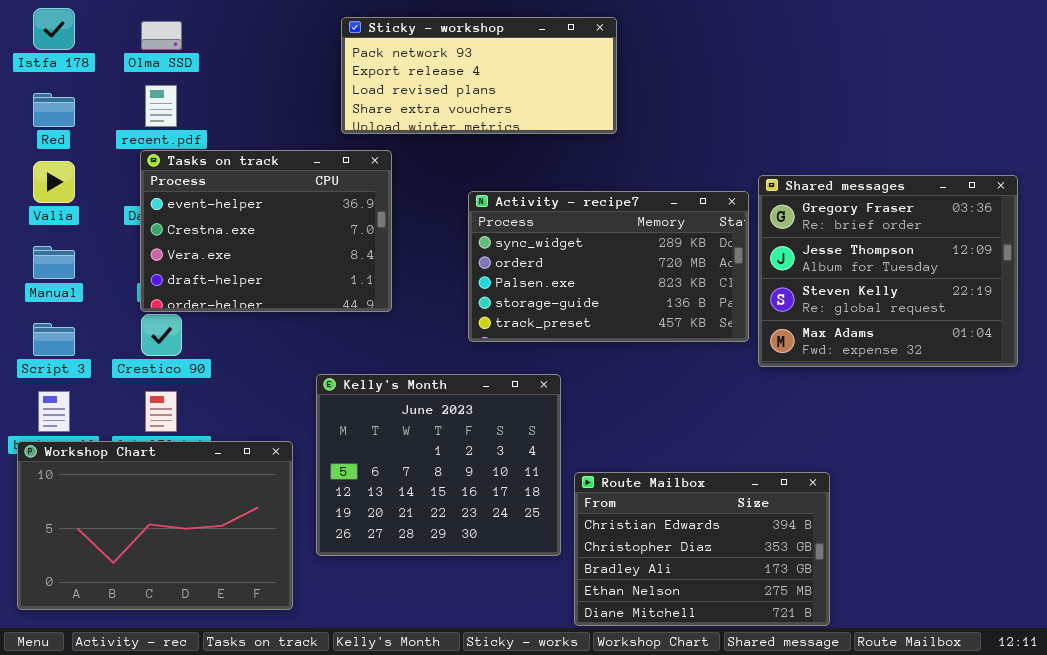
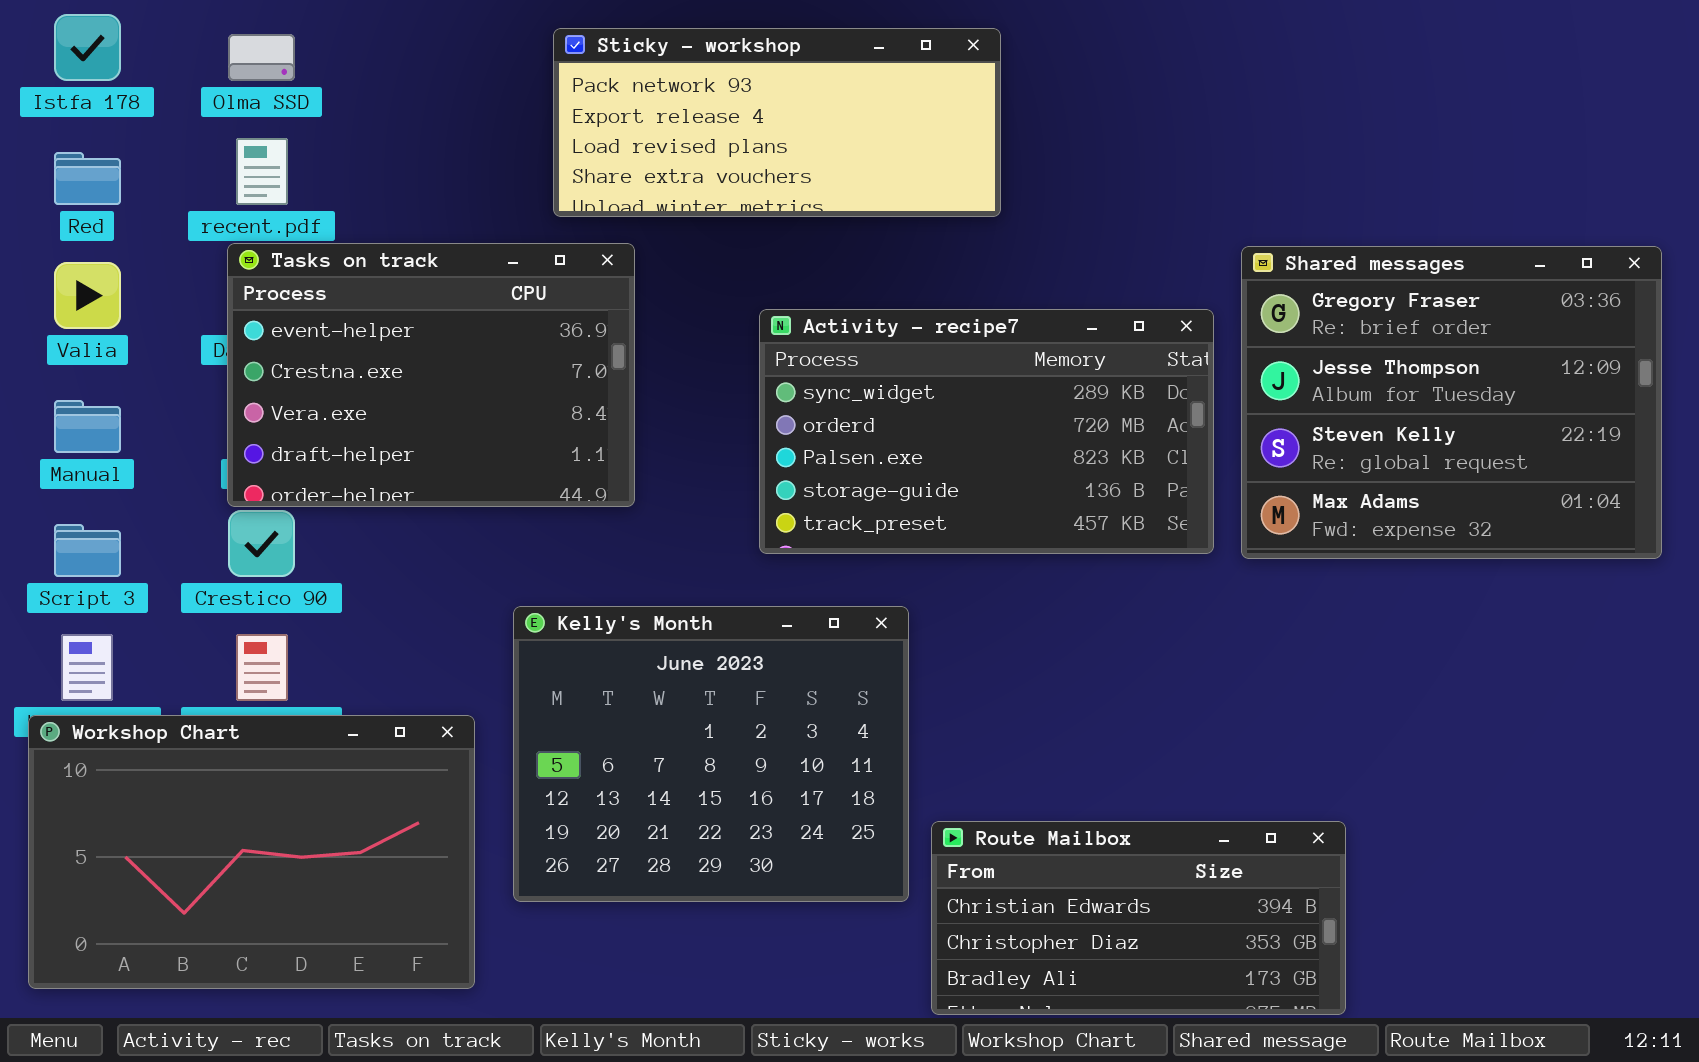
Shared messages: [758,175,1018,367] -> [1241,246,1662,559], moved
Route Mailbox: [574,472,830,626] -> [931,821,1346,1015], resized

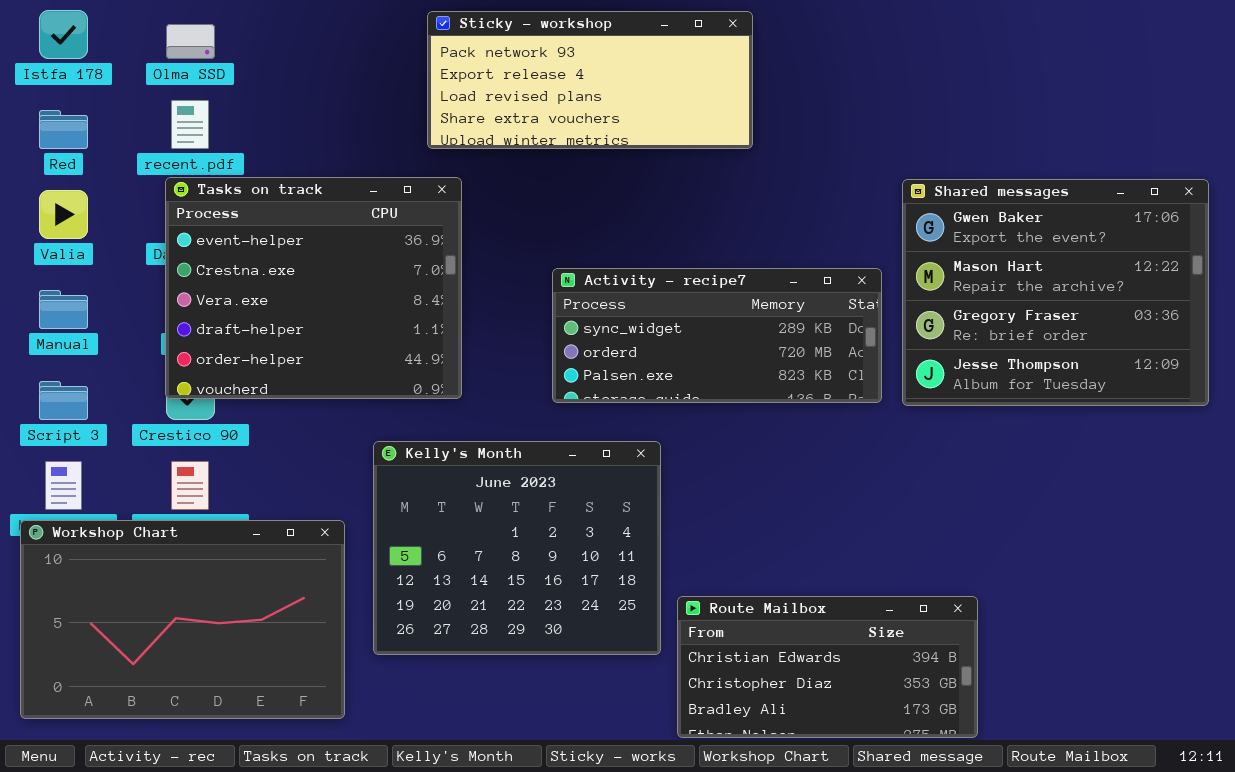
Sticky - workshop: [553,28,1001,217] -> [427,11,753,149], moved
Tasks on track: [227,243,635,507] -> [165,177,462,399], resized
Shared messages: [1241,246,1662,559] -> [902,179,1209,406], scrolled up 2 rows
Activity - recipe7: [759,309,1214,554] -> [552,268,882,403], resized

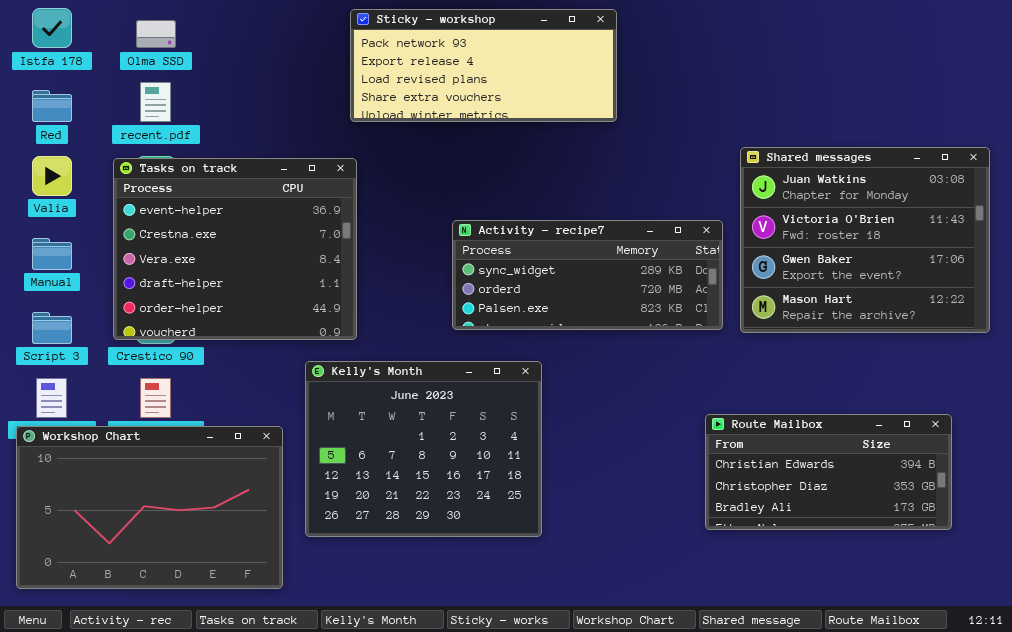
Tasks on track: [165,177,462,399] -> [113,158,357,340], moved
Shared messages: [902,179,1209,406] -> [740,147,990,333], scrolled up 2 rows
Route Mailbox: [677,596,978,738] -> [705,414,952,530], moved

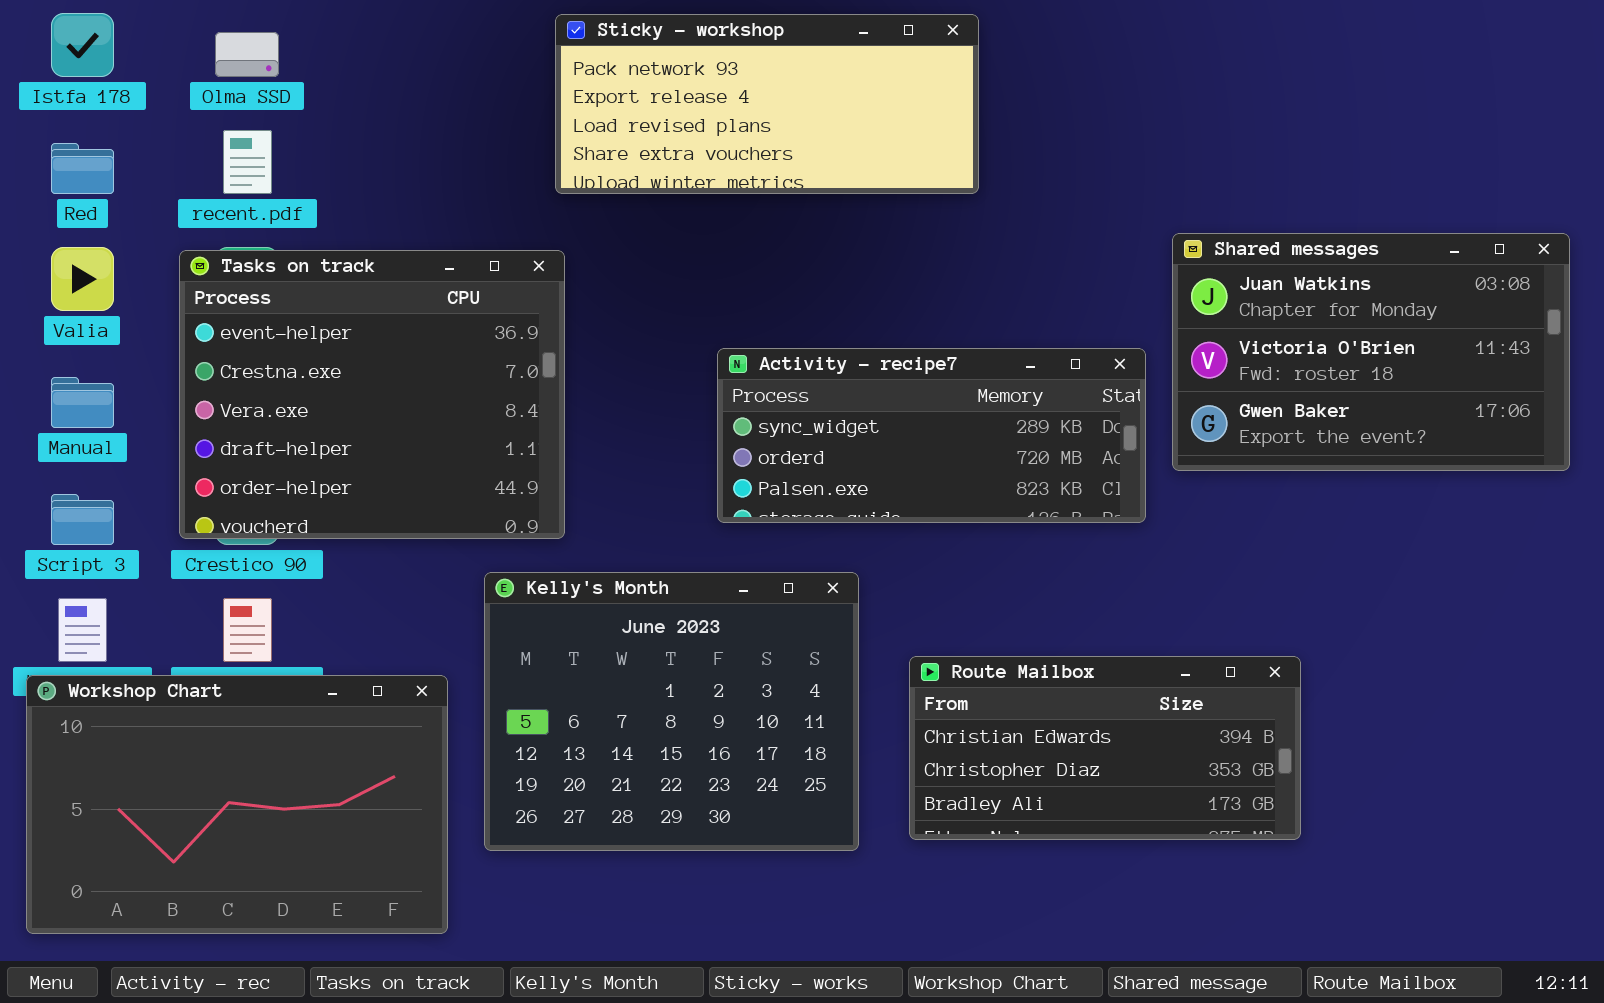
Shared messages: [740,147,990,333] -> [1172,233,1570,471], resized
Route Mailbox: [705,414,952,530] -> [909,656,1301,840], moved

